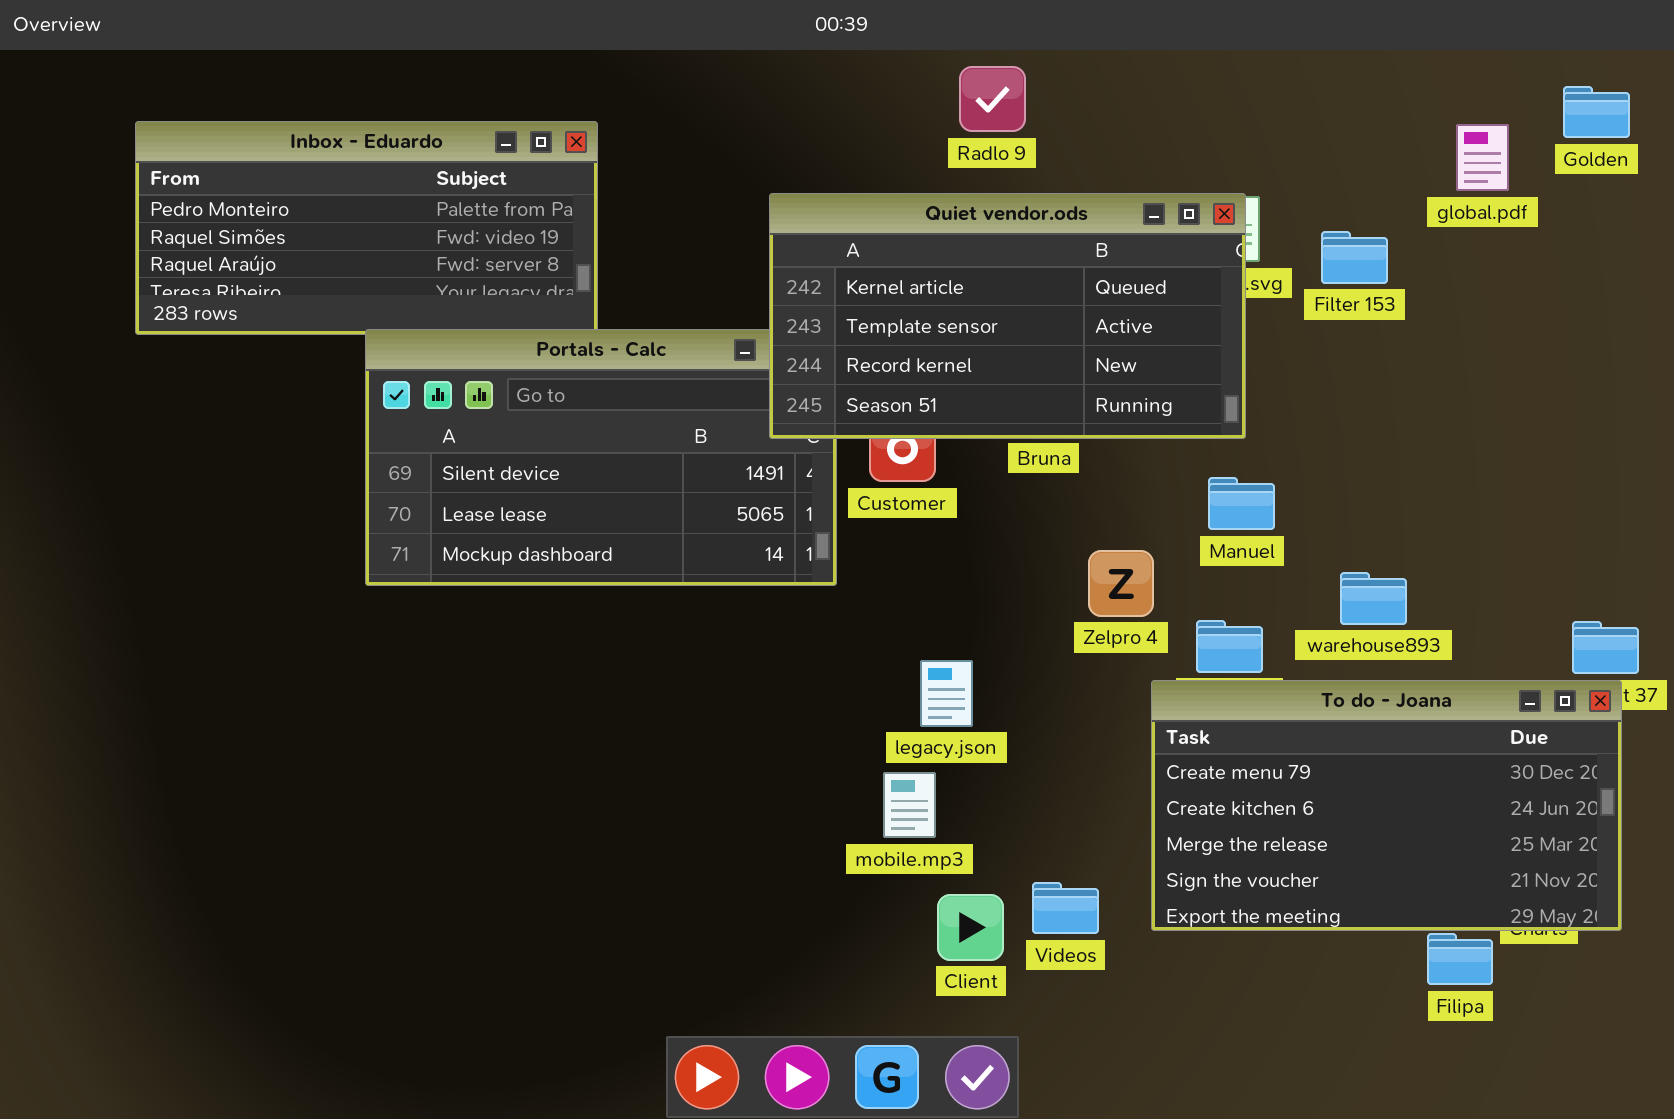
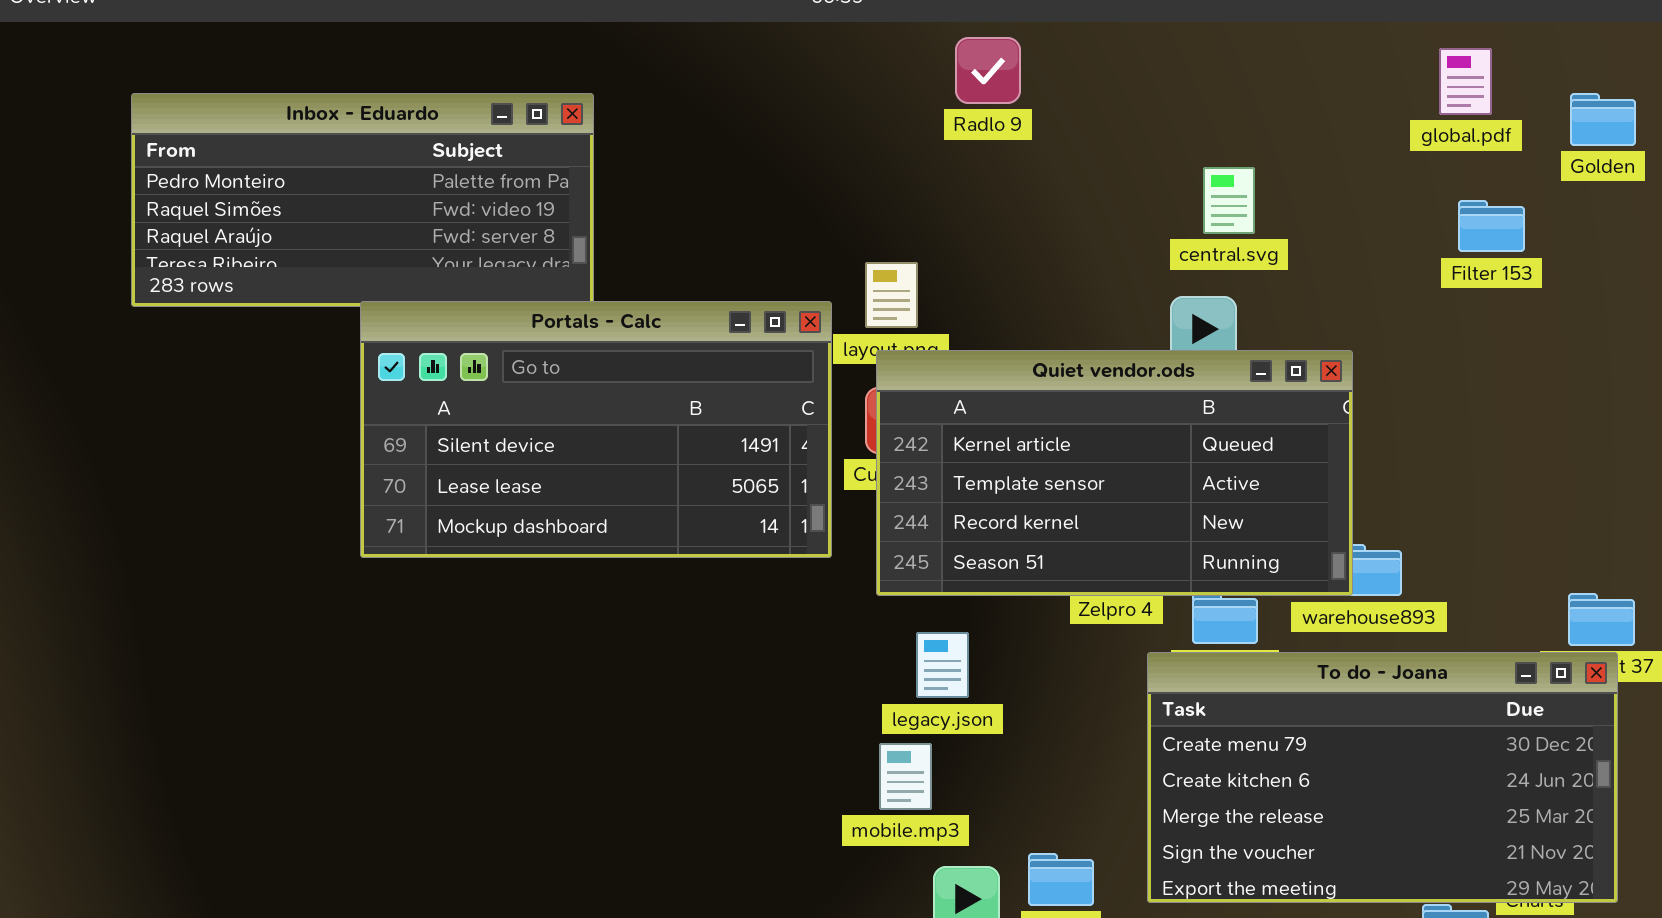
Golden: [1563,86,1630,138] -> [1570,93,1636,146], moved
global.pdf: [1456,124,1509,191] -> [1439,48,1492,115], moved
Quiet vendor.ods: [769,193,1246,439] -> [876,350,1353,596], moved
Filter 153: [1321,231,1388,284] -> [1458,200,1525,252], moved

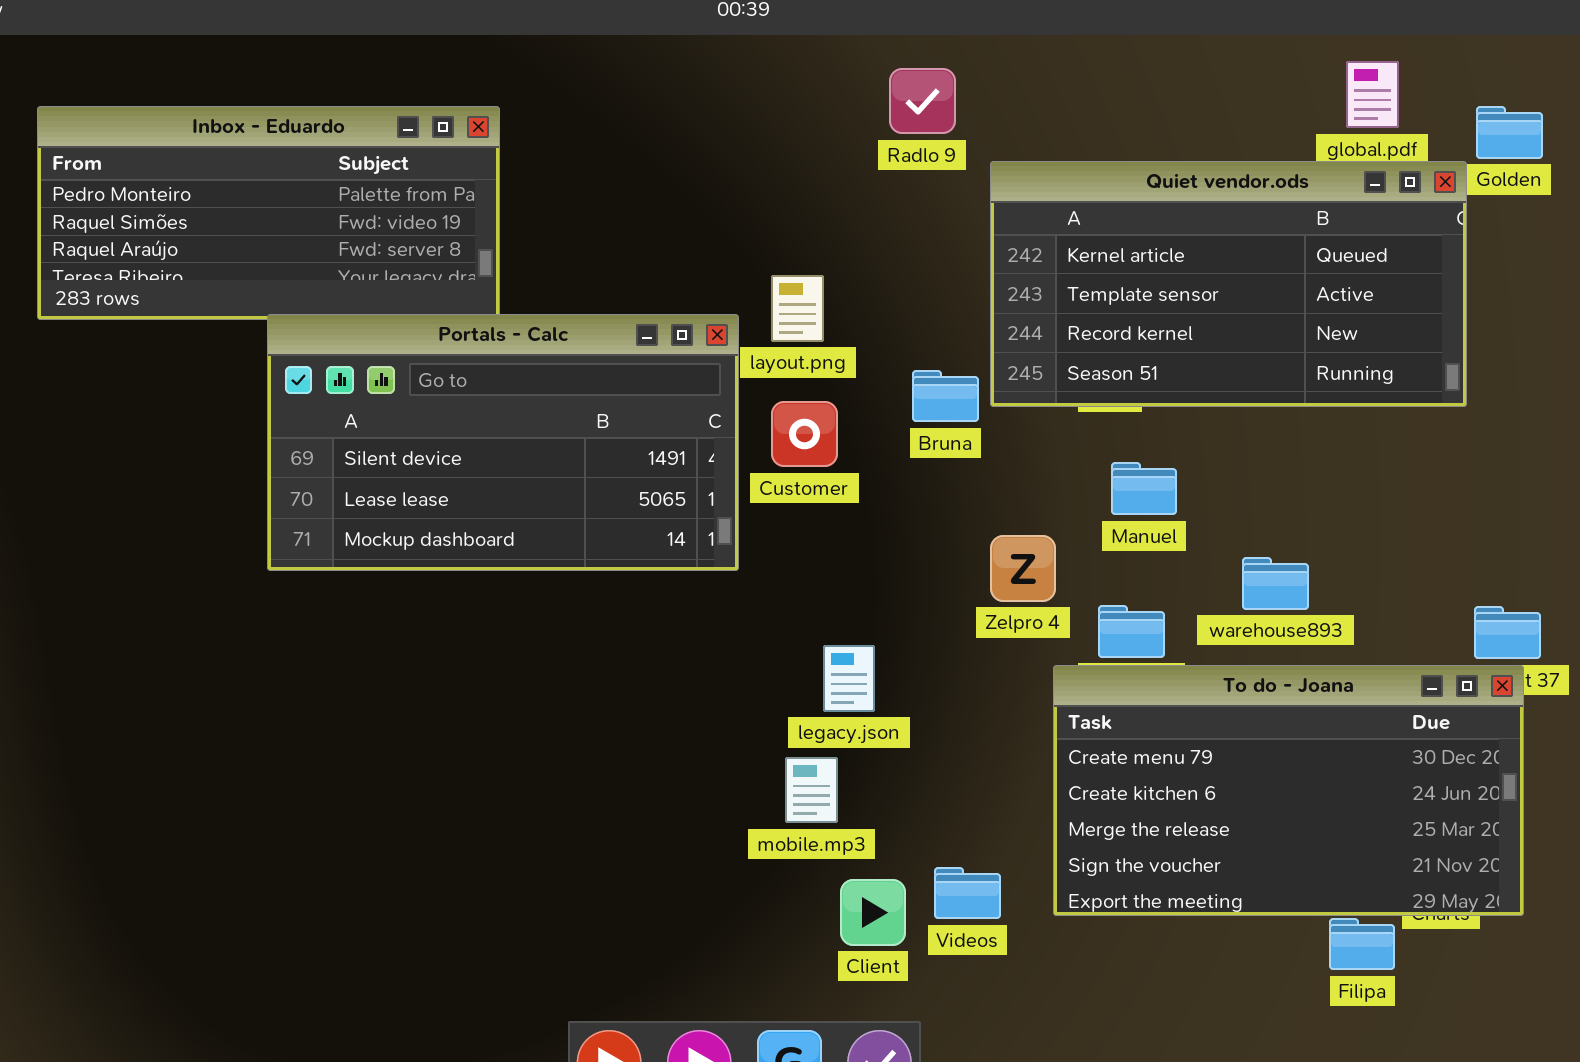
Radlo 9: [955,37,1021,104] -> [889,68,956,134], moved
Quiet vendor.ods: [876,350,1353,596] -> [990,161,1467,407], moved

